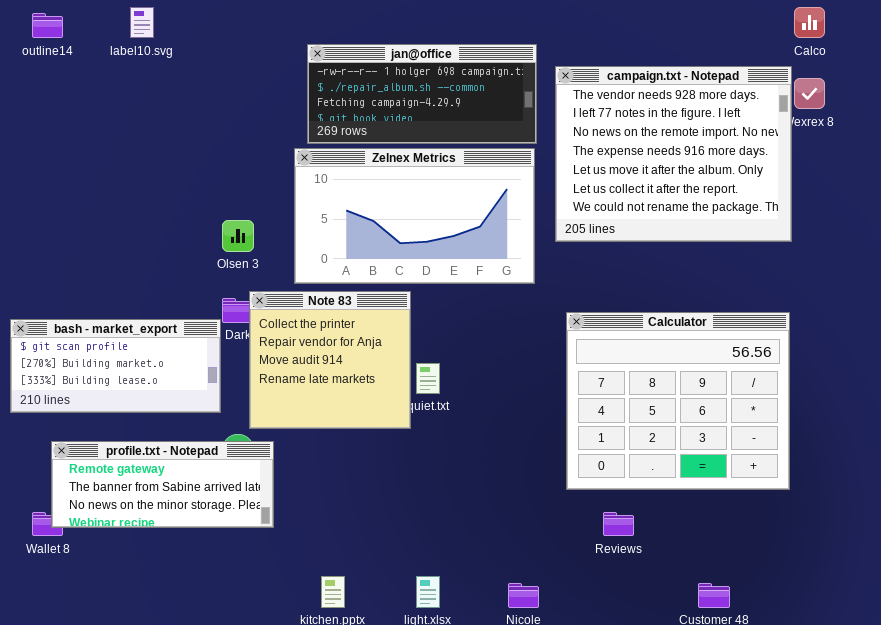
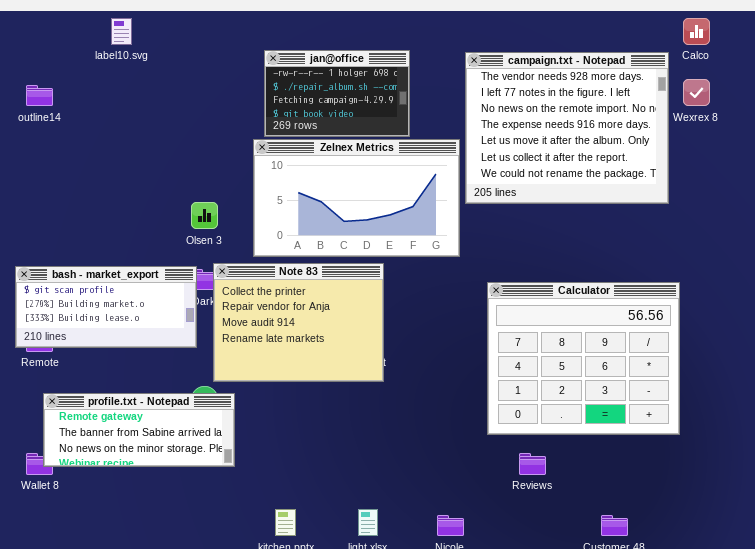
outline14: [32,13,63,38] -> [26,85,53,106], moved
jan@office: [307,44,537,144] -> [264,50,410,137], resized
campaign.txt - Notepad: [555,66,792,242] -> [465,52,669,204], moved
Note 83: [249,291,411,429] -> [213,263,384,382], resized
bash - market_export: [10,319,221,413] -> [15,266,197,348], moved

